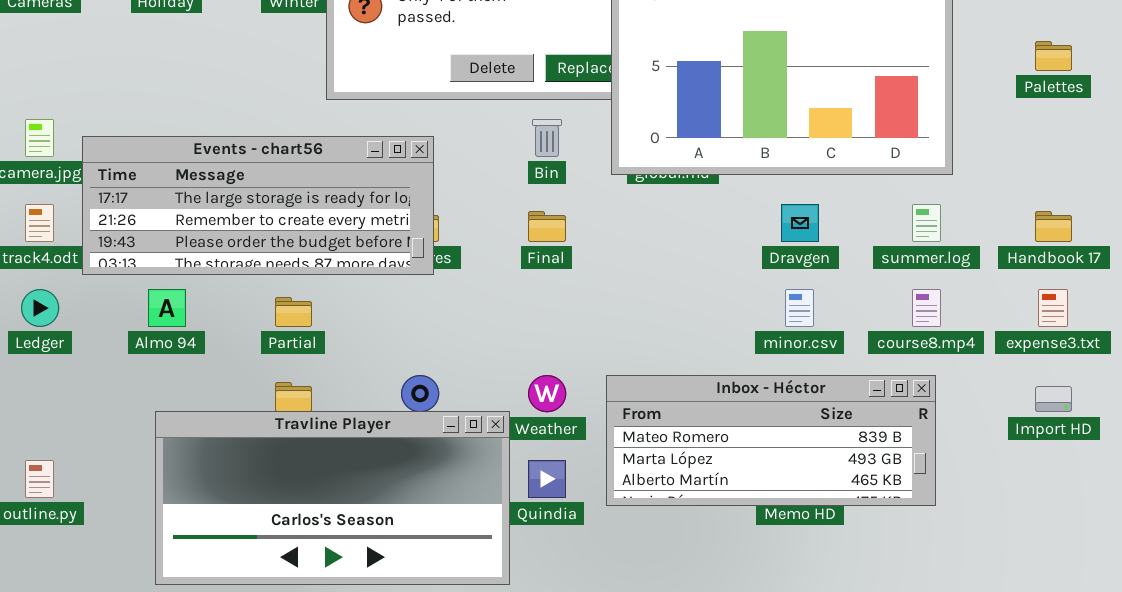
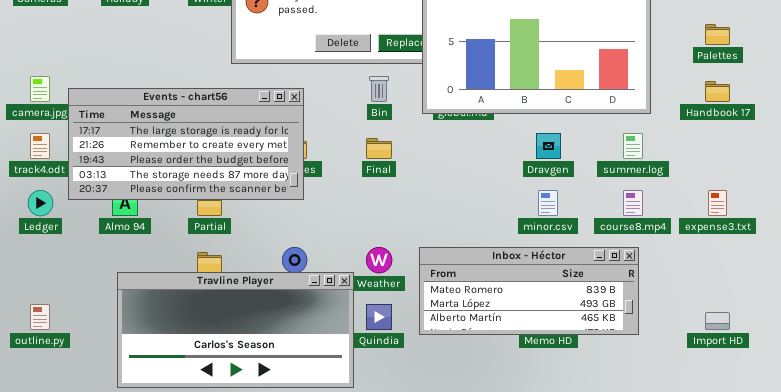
Events - chart56: [82,136,434,275] -> [68,88,304,200], resized
Handbook 17: [1035,211,1072,242] -> [705,81,730,102], moved
Import HD: [1035,386,1072,412] -> [705,312,730,330], moved

